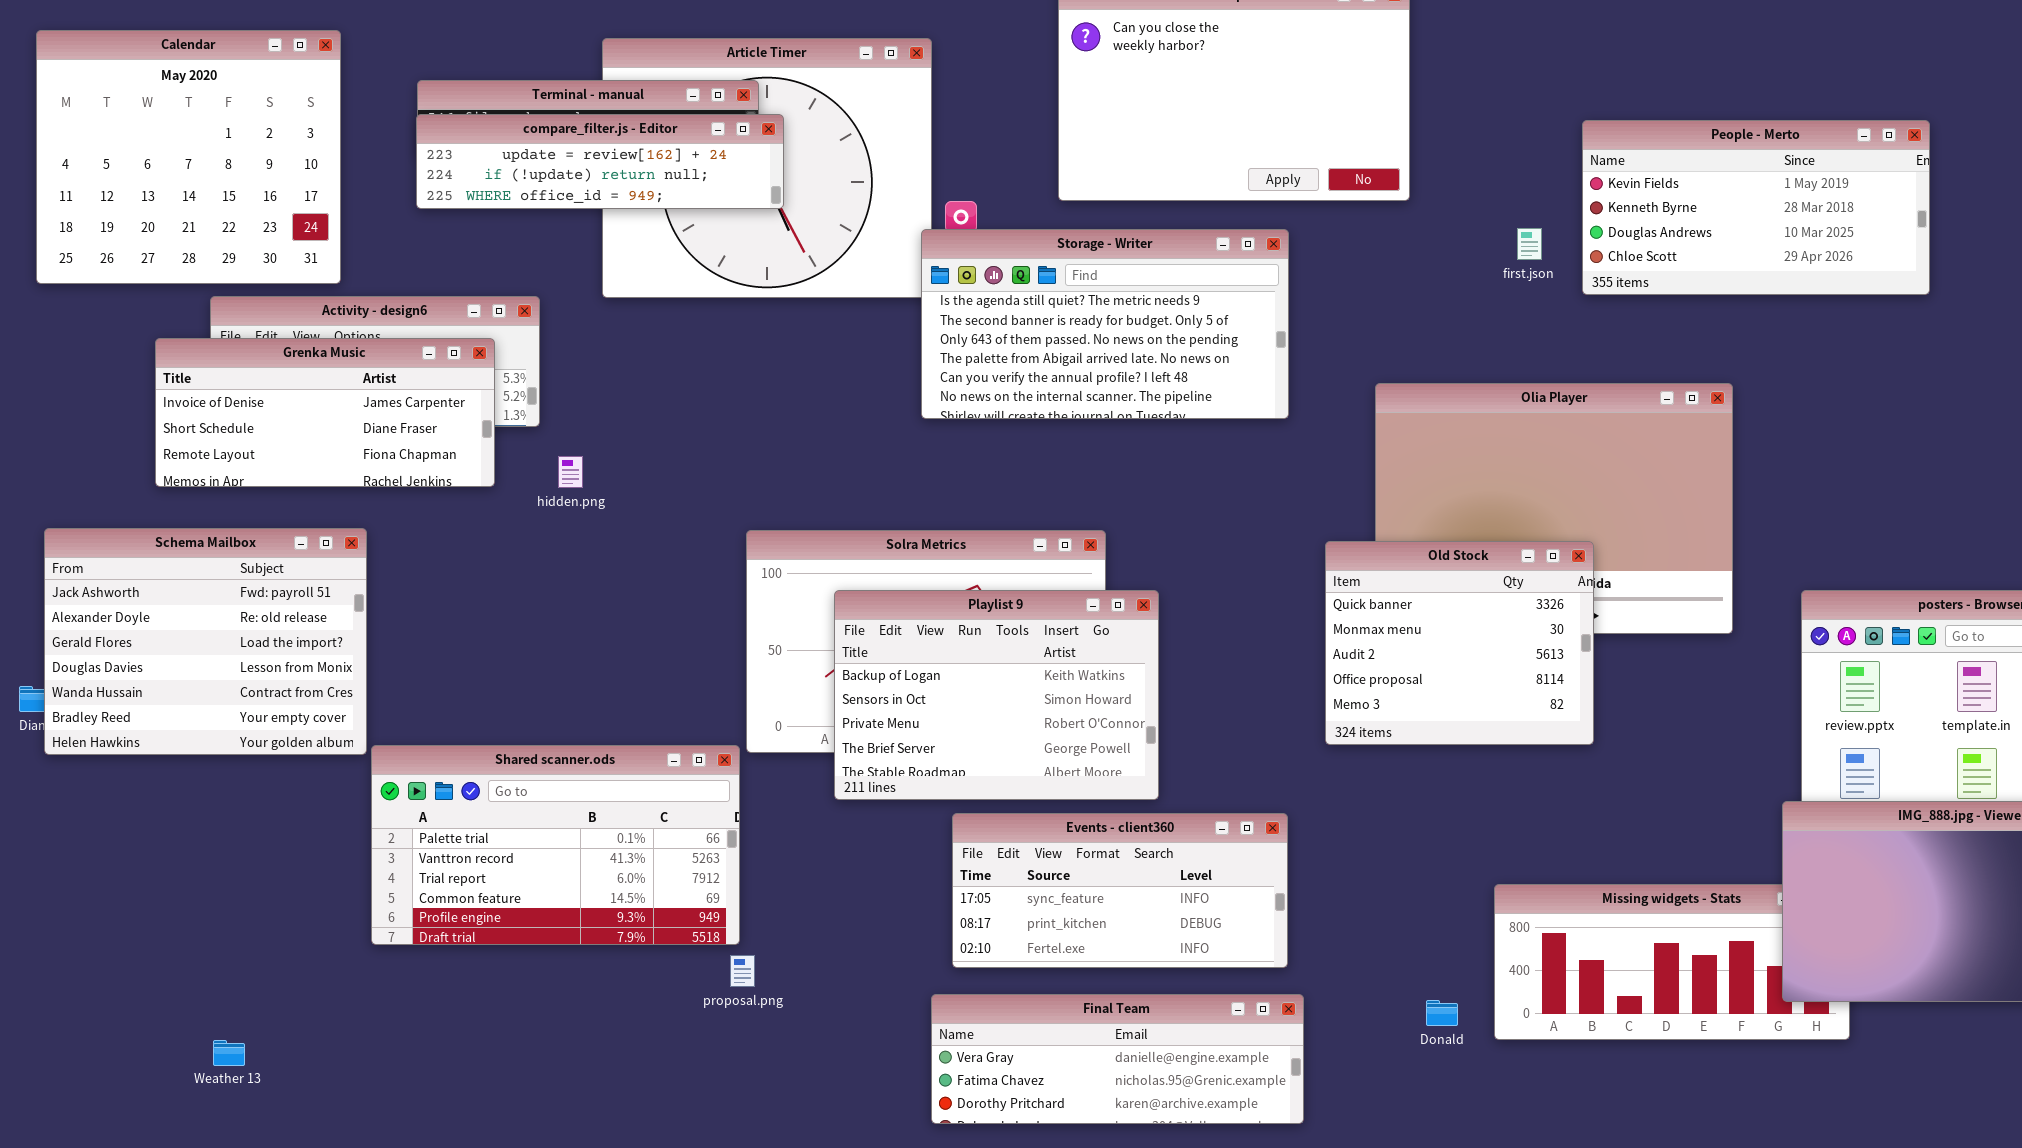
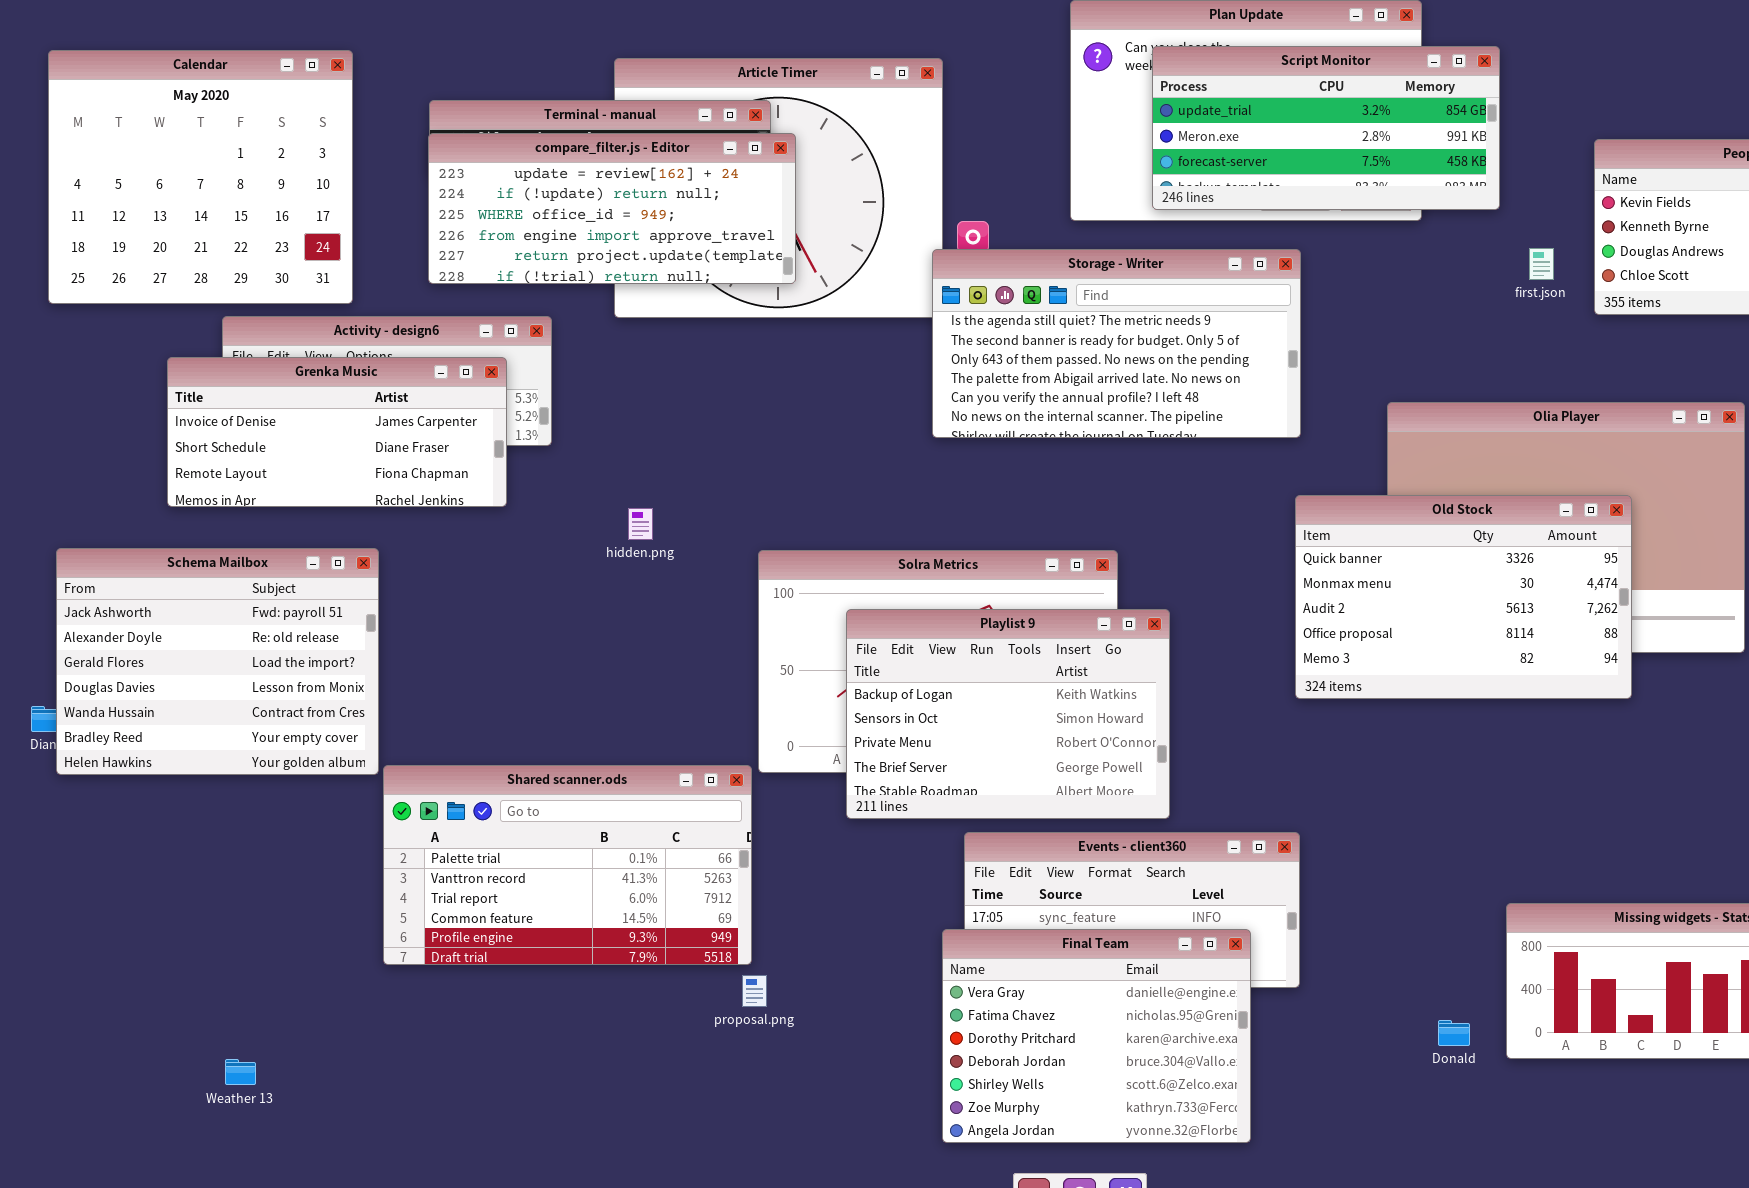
Script Monitor: none -> [1152,46,1500,210], opened
compare_filter.js - Editor: [416,114,784,209] -> [428,133,796,284], resized
hidden.png: [558,456,583,488] -> [628,508,653,540], moved
Old Stock: [1325,541,1594,745] -> [1295,495,1632,699], moved, resized
Final Team: [931,994,1304,1124] -> [942,929,1251,1143], resized

